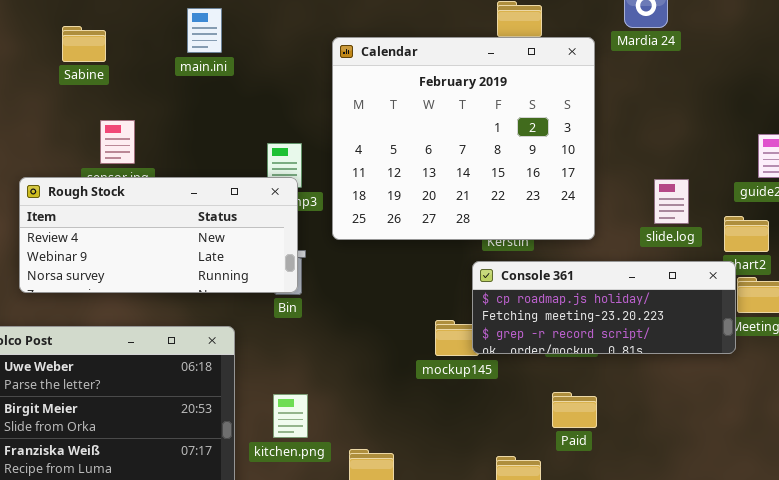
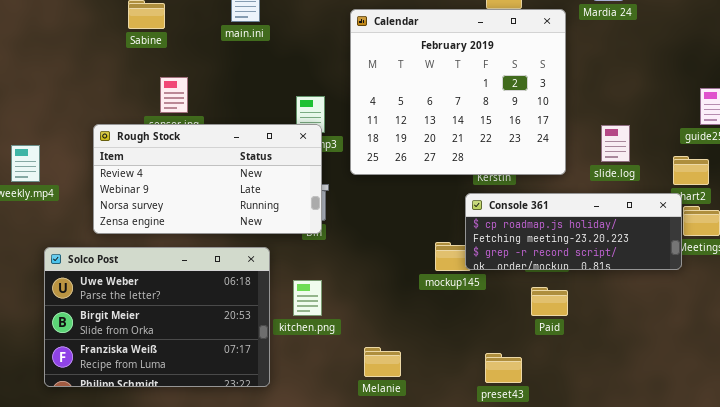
Rough Stock: [19,177,298,293] -> [93,124,322,234], resized
slide.log: [654,179,689,224] -> [601,125,630,162], moved
Paid: [552,392,597,428] -> [531,287,568,316], moved
kitchen.png: [273,394,308,438] -> [293,280,322,316], moved

